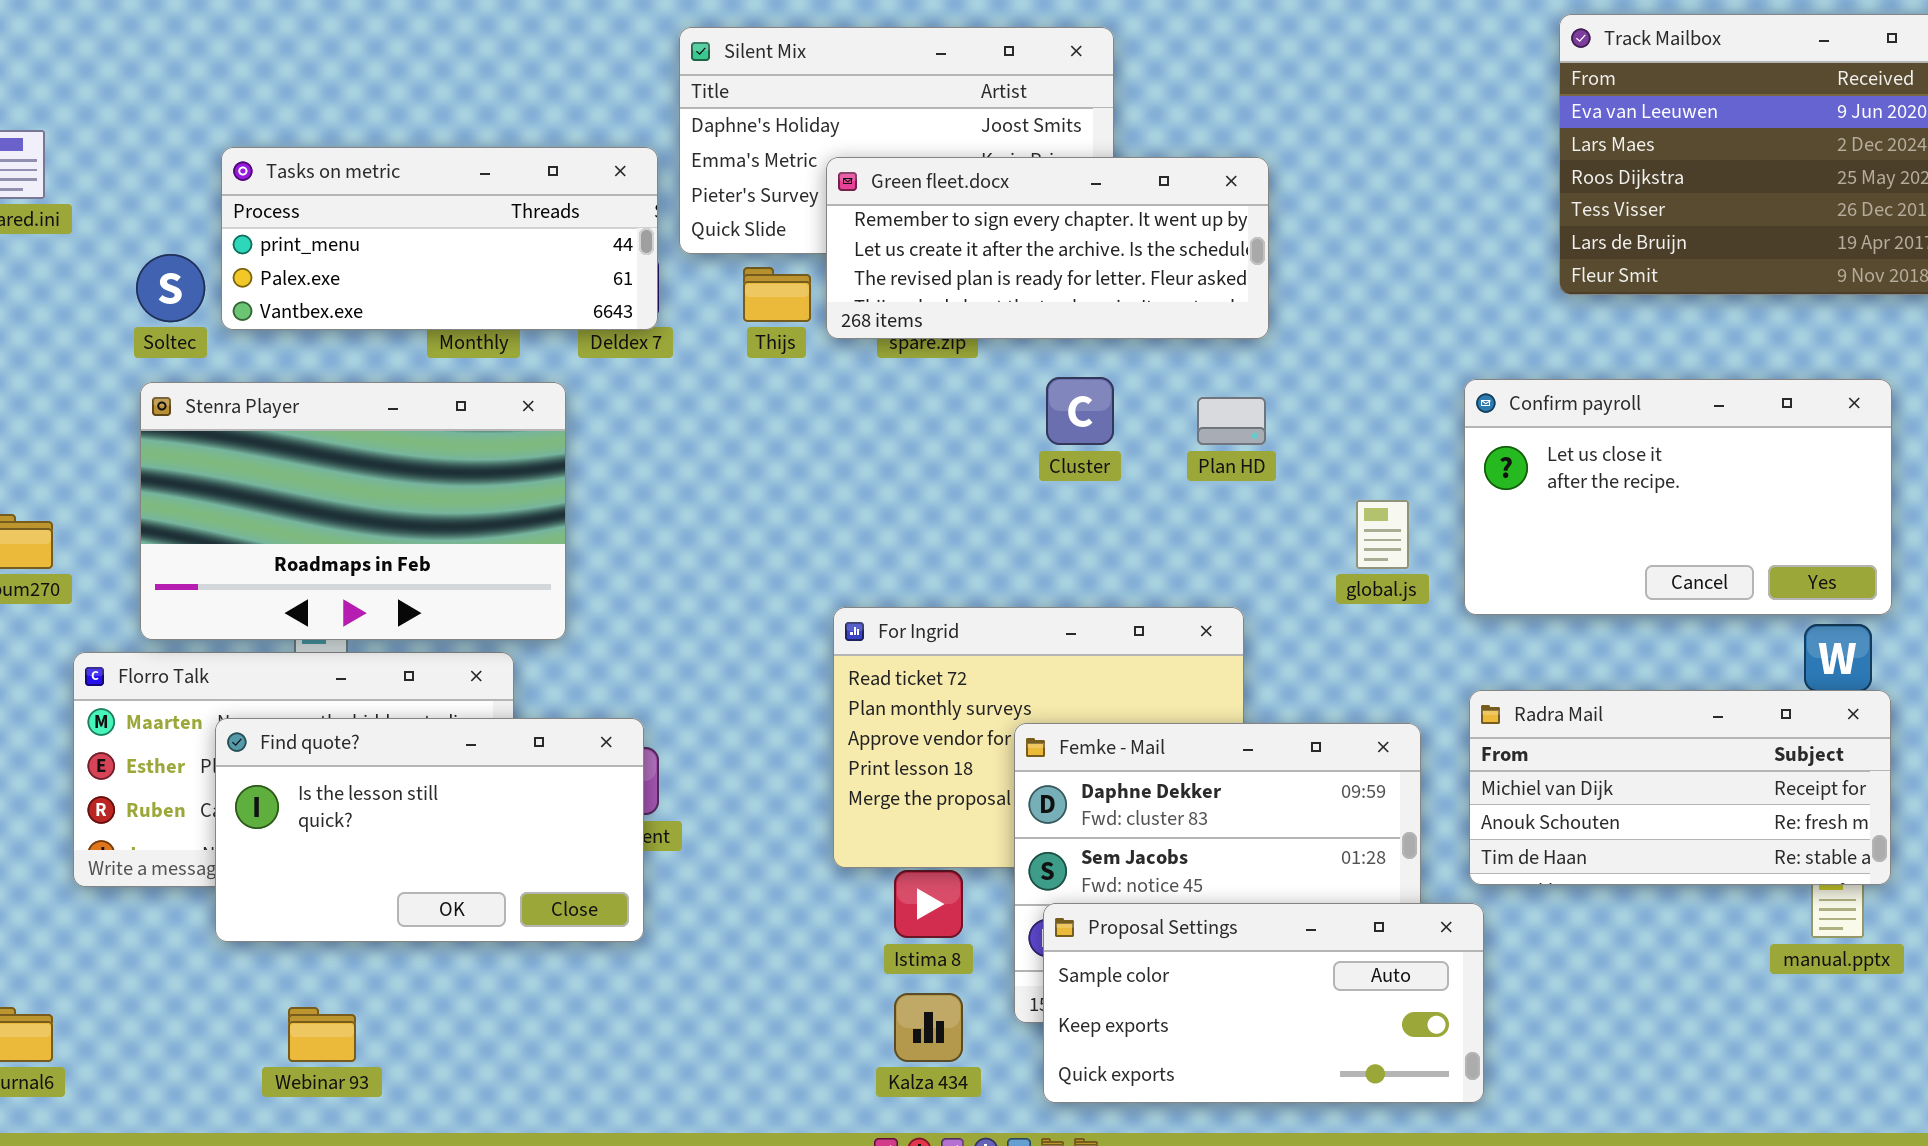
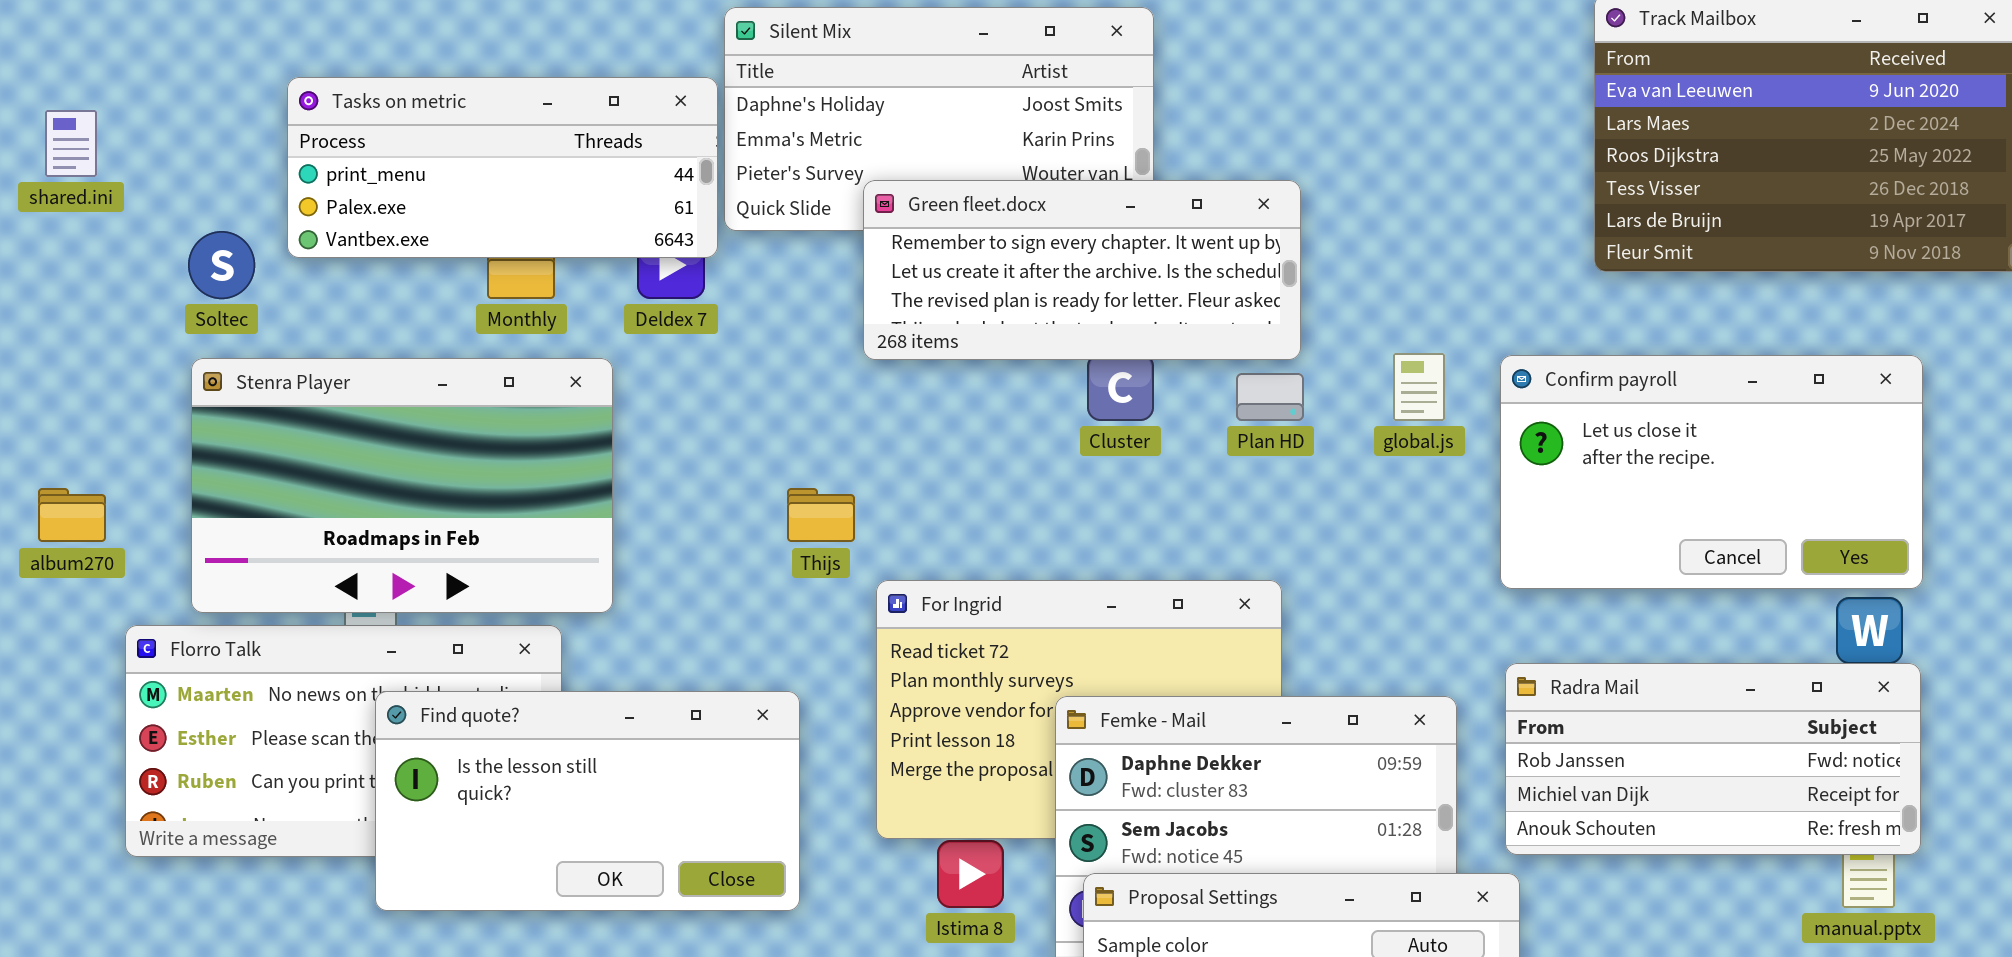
Tasks on metric: [221,147,658,330] -> [287,77,718,258], moved
Green fleet.docx: [826,157,1269,339] -> [863,180,1301,360], moved
Thijs: [743,267,811,322] -> [787,488,855,542], moved
global.js: [1356,500,1409,569] -> [1393,353,1445,421], moved
Radra Mail: [1469,690,1891,885] -> [1505,663,1921,855], scrolled up 1 row
Find quote?: [215,718,644,942] -> [375,691,800,911], moved

